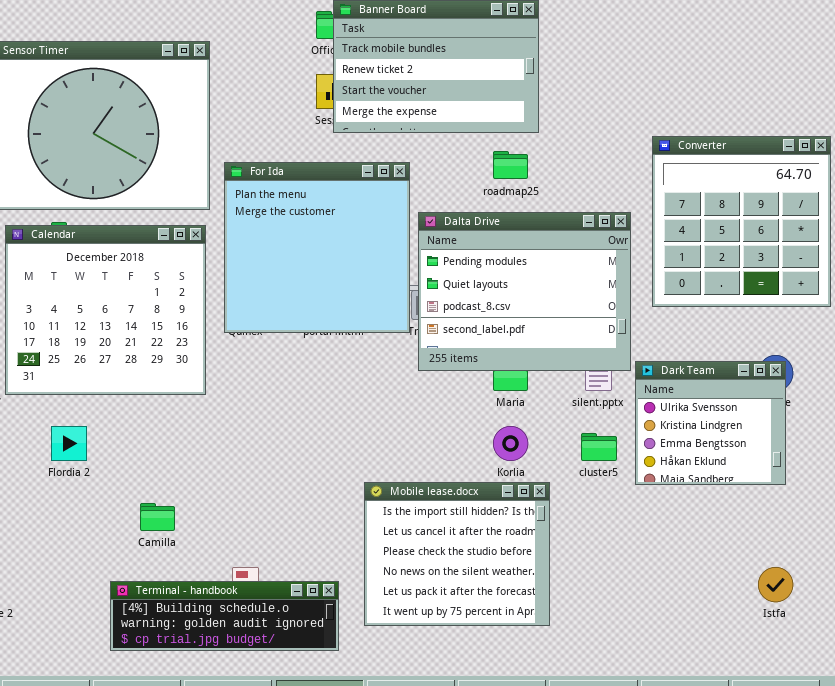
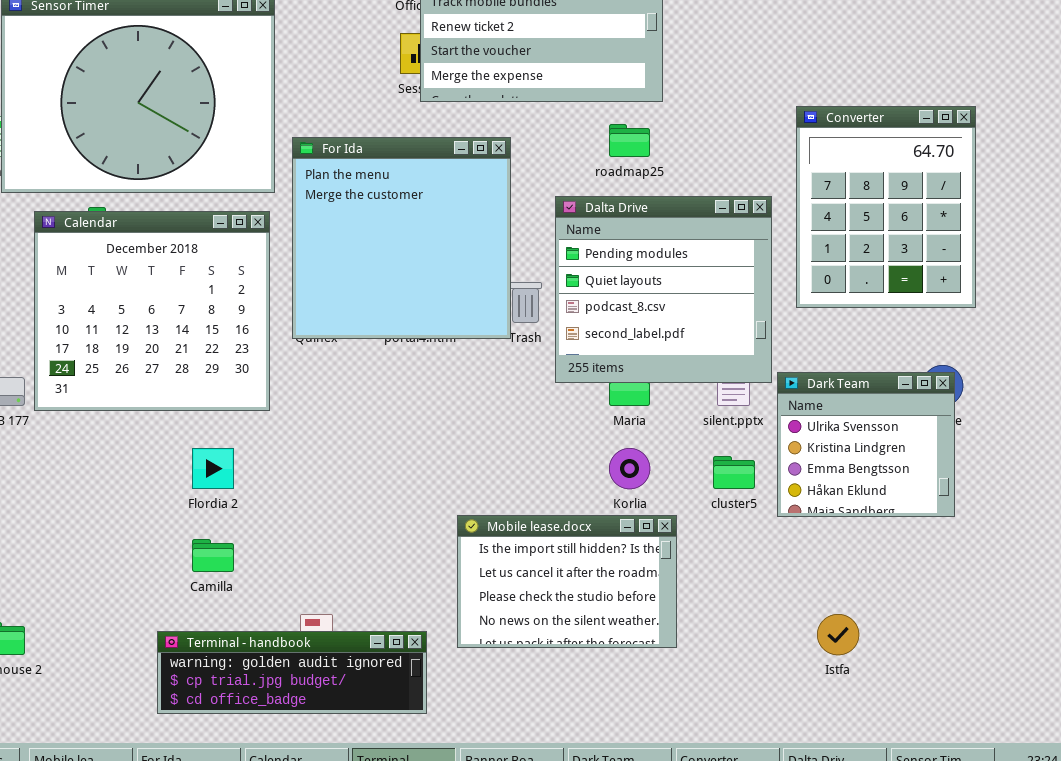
Converter: [652,136,831,307] -> [796,106,976,308], resized
Dalta Drive: [418,212,631,371] -> [555,196,772,383], resized
Flordia 2: [51,426,87,461] -> [192,448,234,489], moved
Mobile lease.docx: [364,482,550,626] -> [457,515,677,648], resized
Istfa: [758,567,793,602] -> [817,614,859,655], moved
Terminal - handbook: [110,581,339,651] -> [157,631,427,714], scrolled down 1 row

